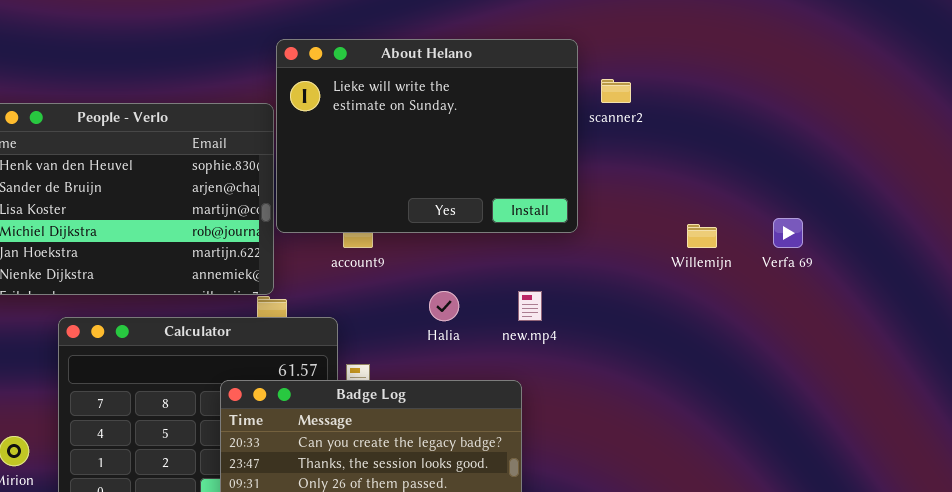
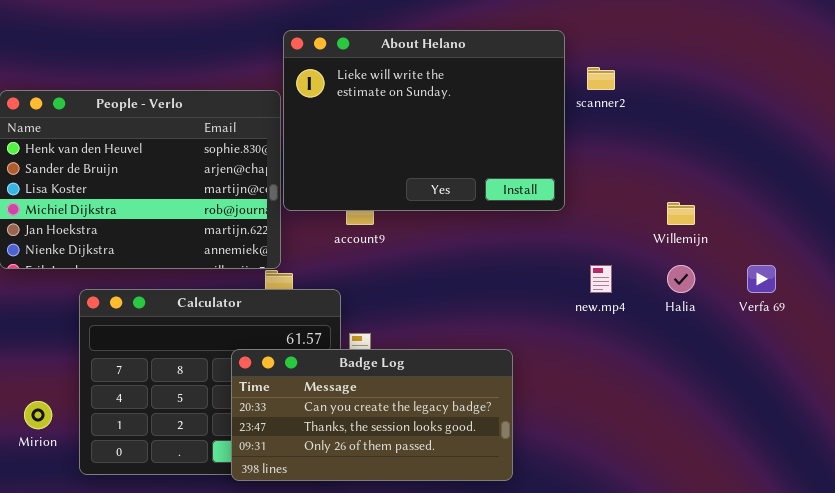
Verfa 69: [773,218,803,248] -> [747,265,776,293], moved
Halia: [429,291,459,321] -> [667,265,695,293], moved
new.mp4: [518,291,542,321] -> [590,265,612,293], moved

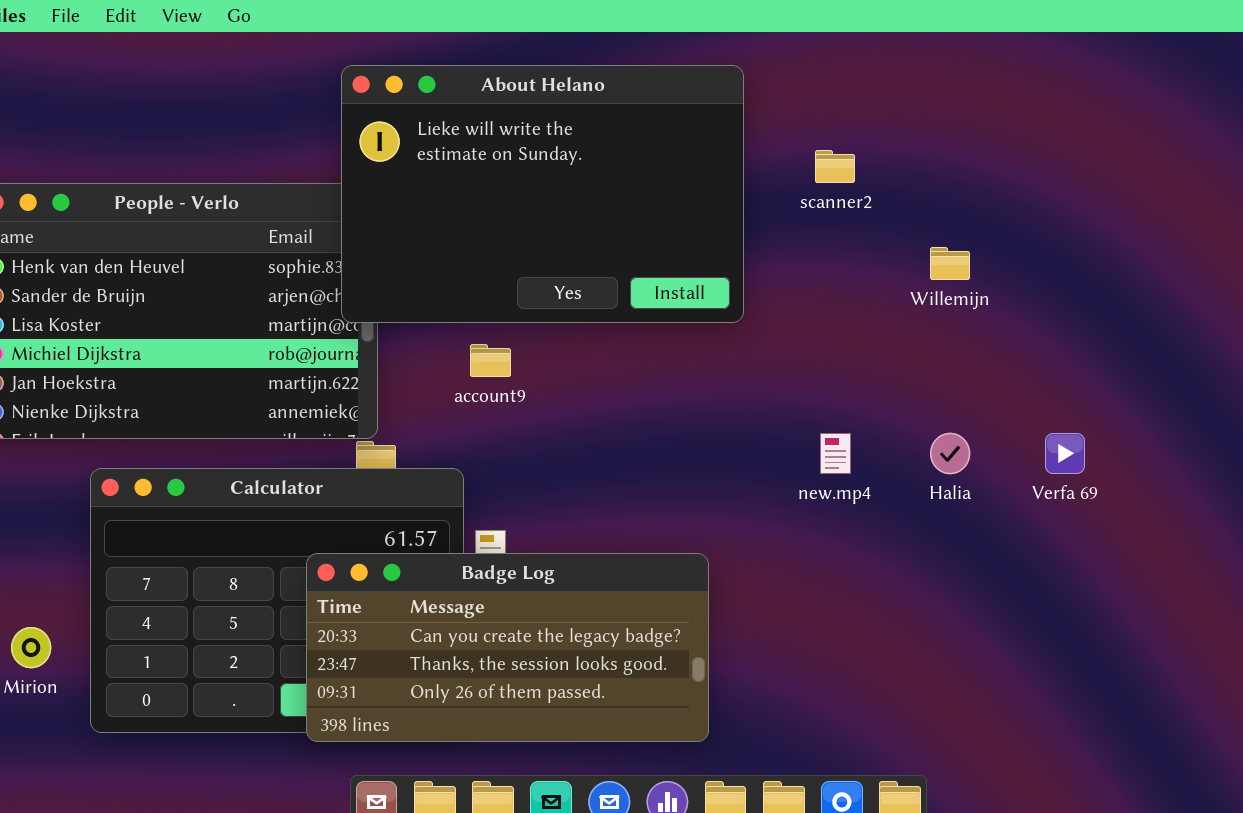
About Helano: [283,30,565,211] -> [341,65,744,323], moved
Willemijn: [667,202,695,225] -> [930,247,970,280], moved

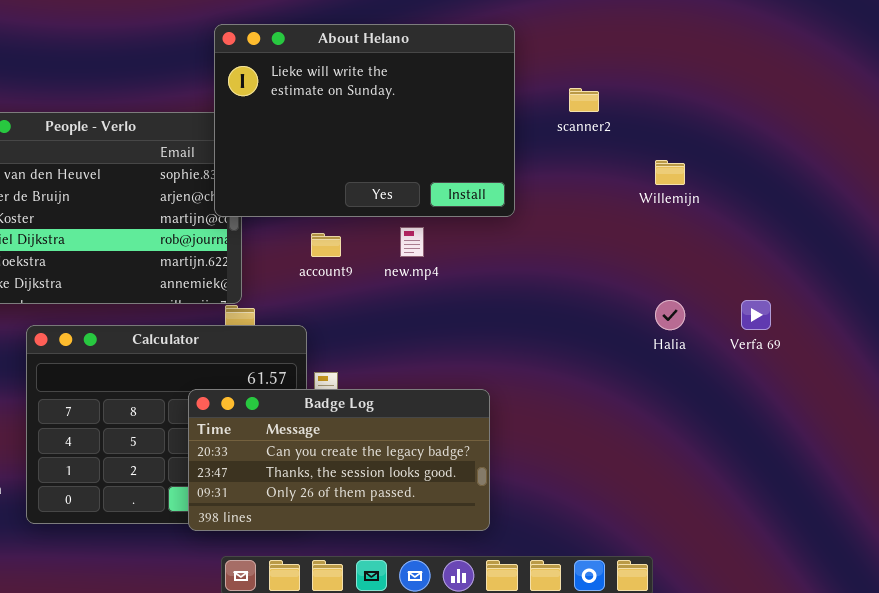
new.mp4: [820,433,851,474] -> [400,227,424,257], moved

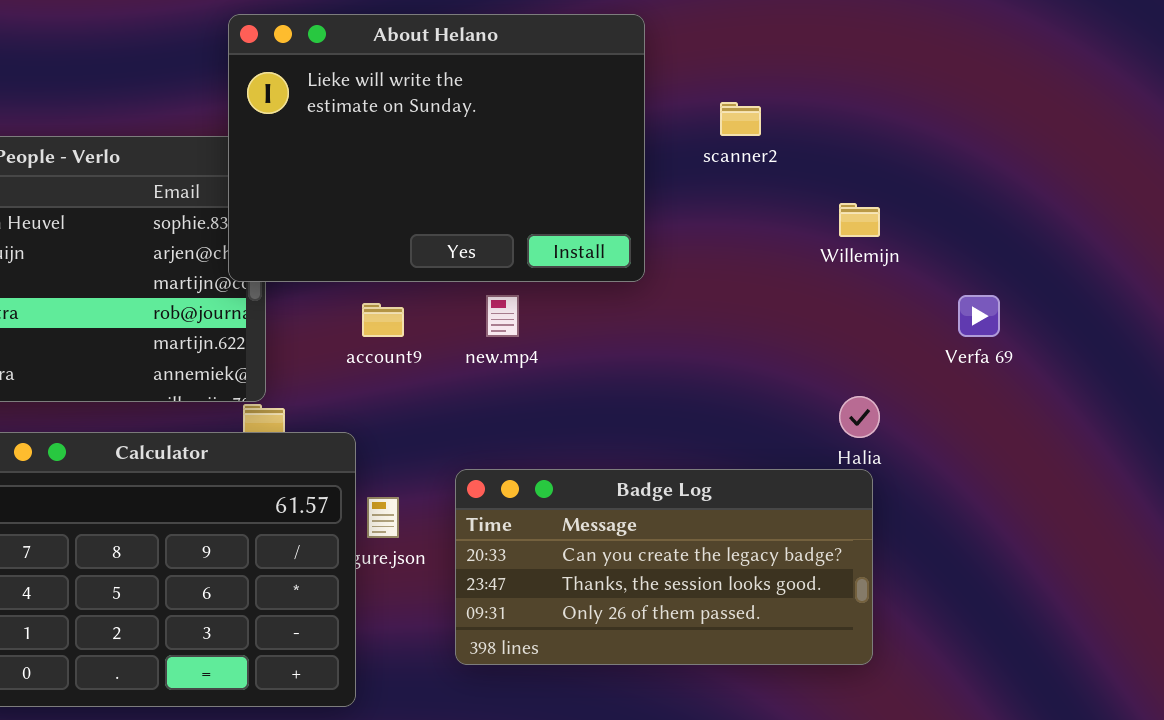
Verfa 69: [741,300,771,330] -> [958,295,1000,337], moved
Badge Log: [188,389,490,531] -> [455,469,873,665], moved

